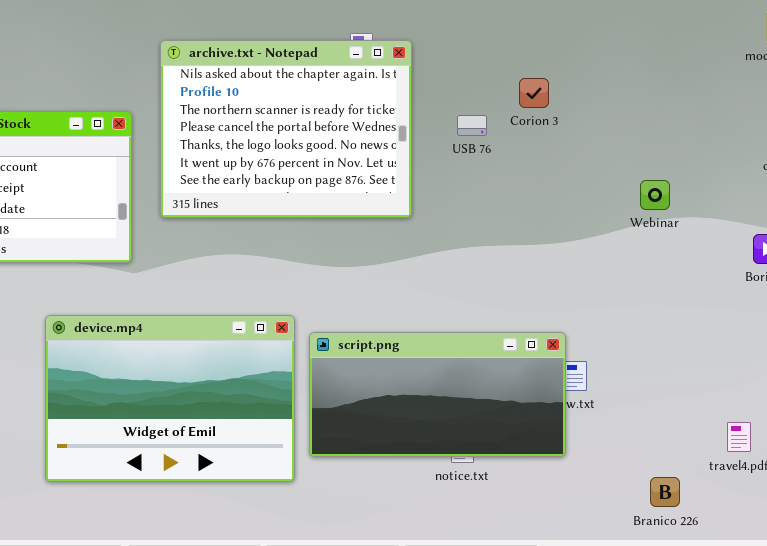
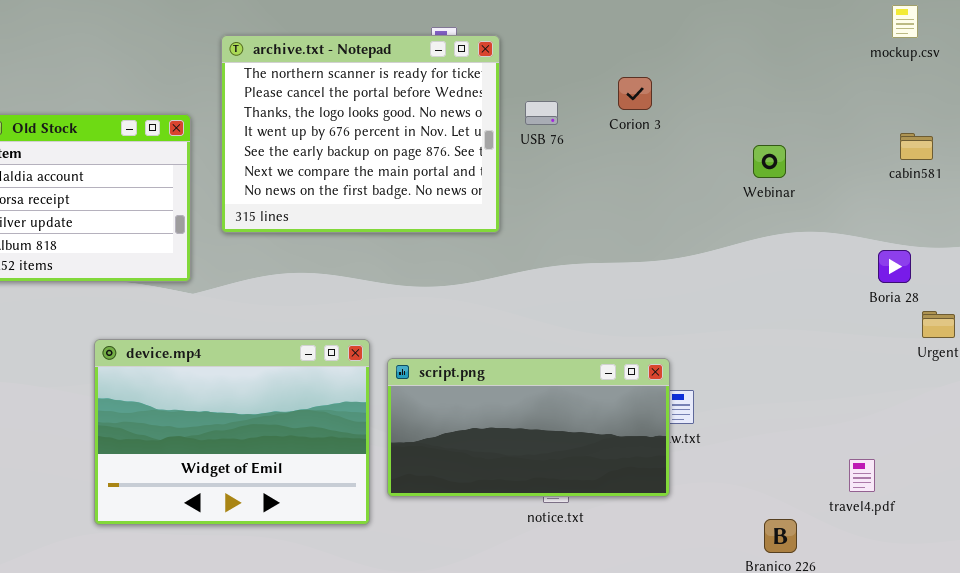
archive.txt - Notepad: [160,40,412,218] -> [221,35,500,233], scrolled down 2 rows
USB 76: [457,115,487,136] -> [525,101,558,125], moved
Webinar: [640,180,670,210] -> [753,145,786,178], moved

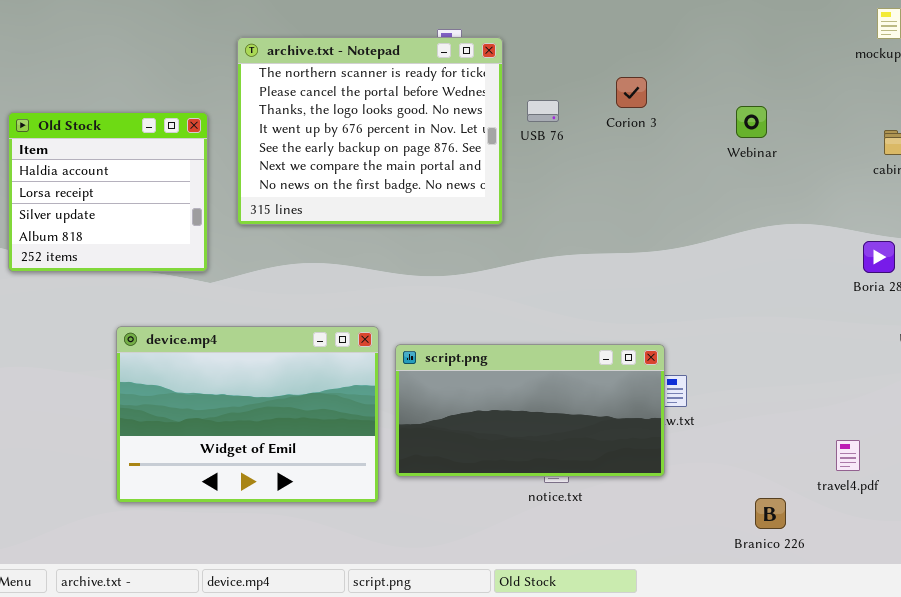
Webinar: [753,145,786,178] -> [736,106,767,138], moved

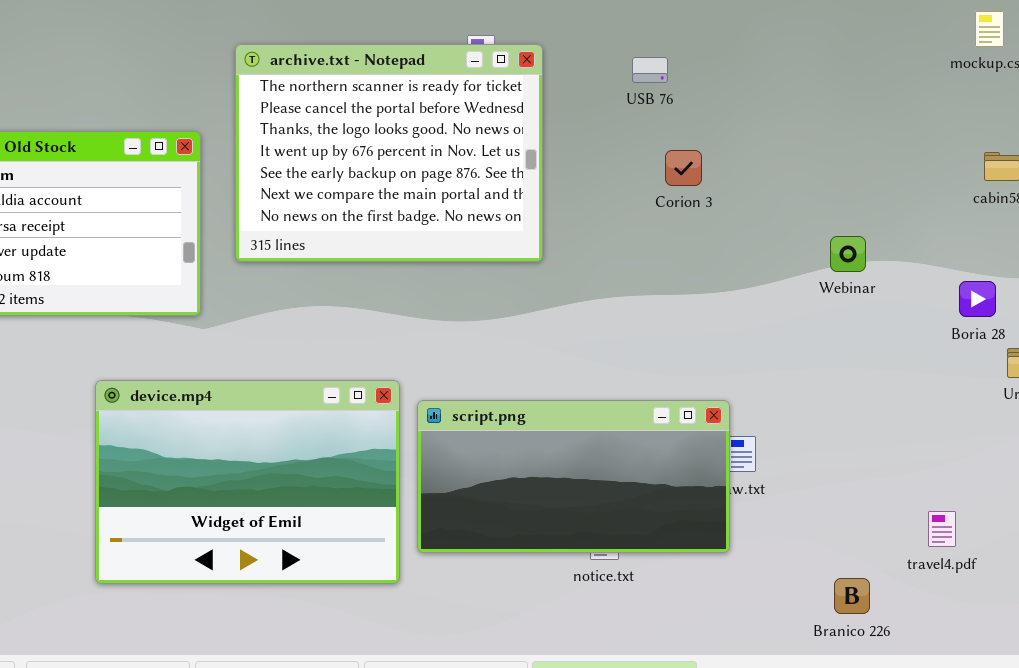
Corion 3: [616,77,647,108] -> [665,150,702,186], moved
USB 76: [527,100,559,122] -> [632,57,668,83], moved
Webinar: [736,106,767,138] -> [830,236,866,272], moved

